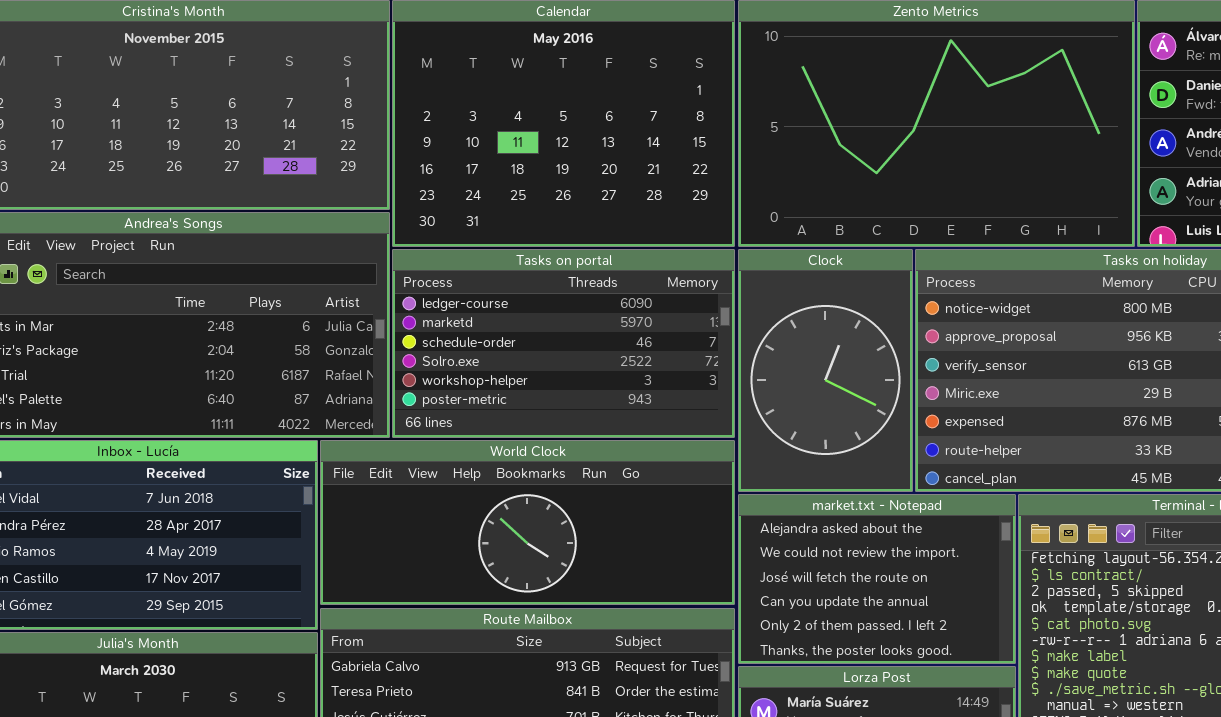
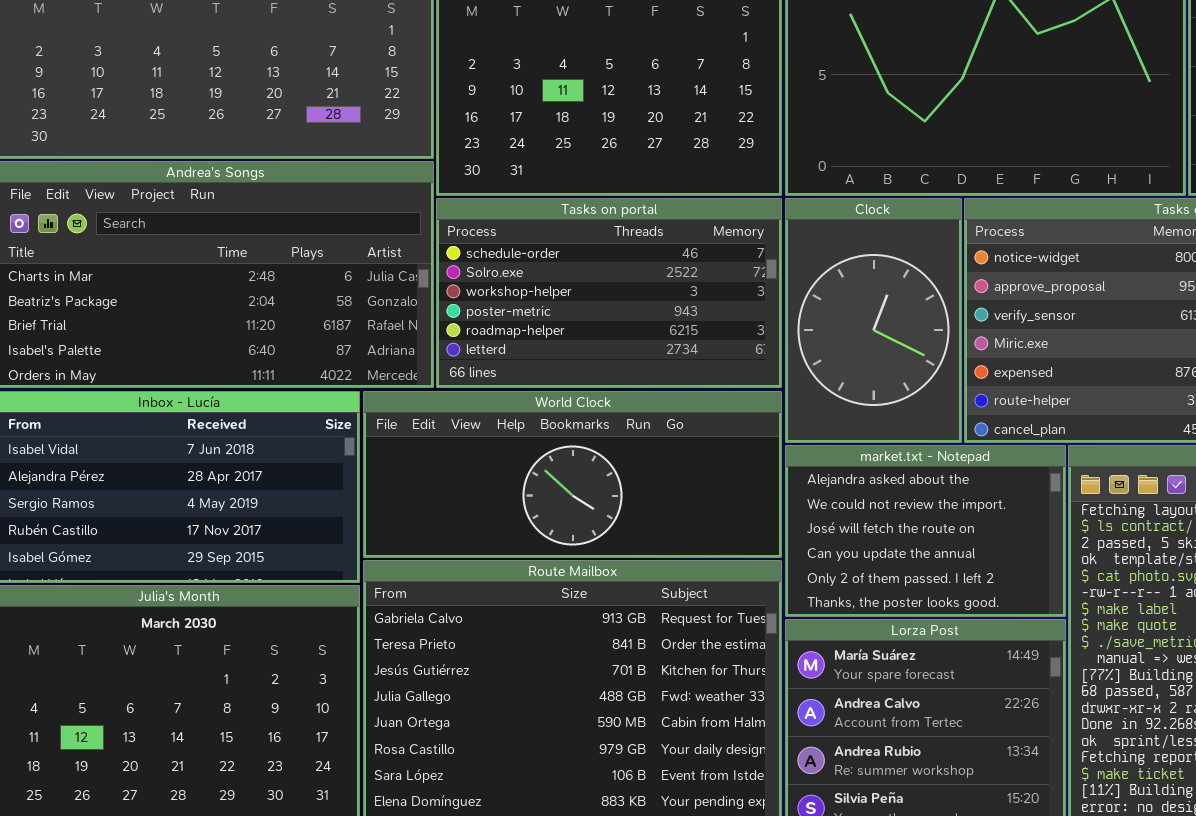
Tasks on portal: [392,249,735,438] -> [436,198,782,388], scrolled down 2 rows

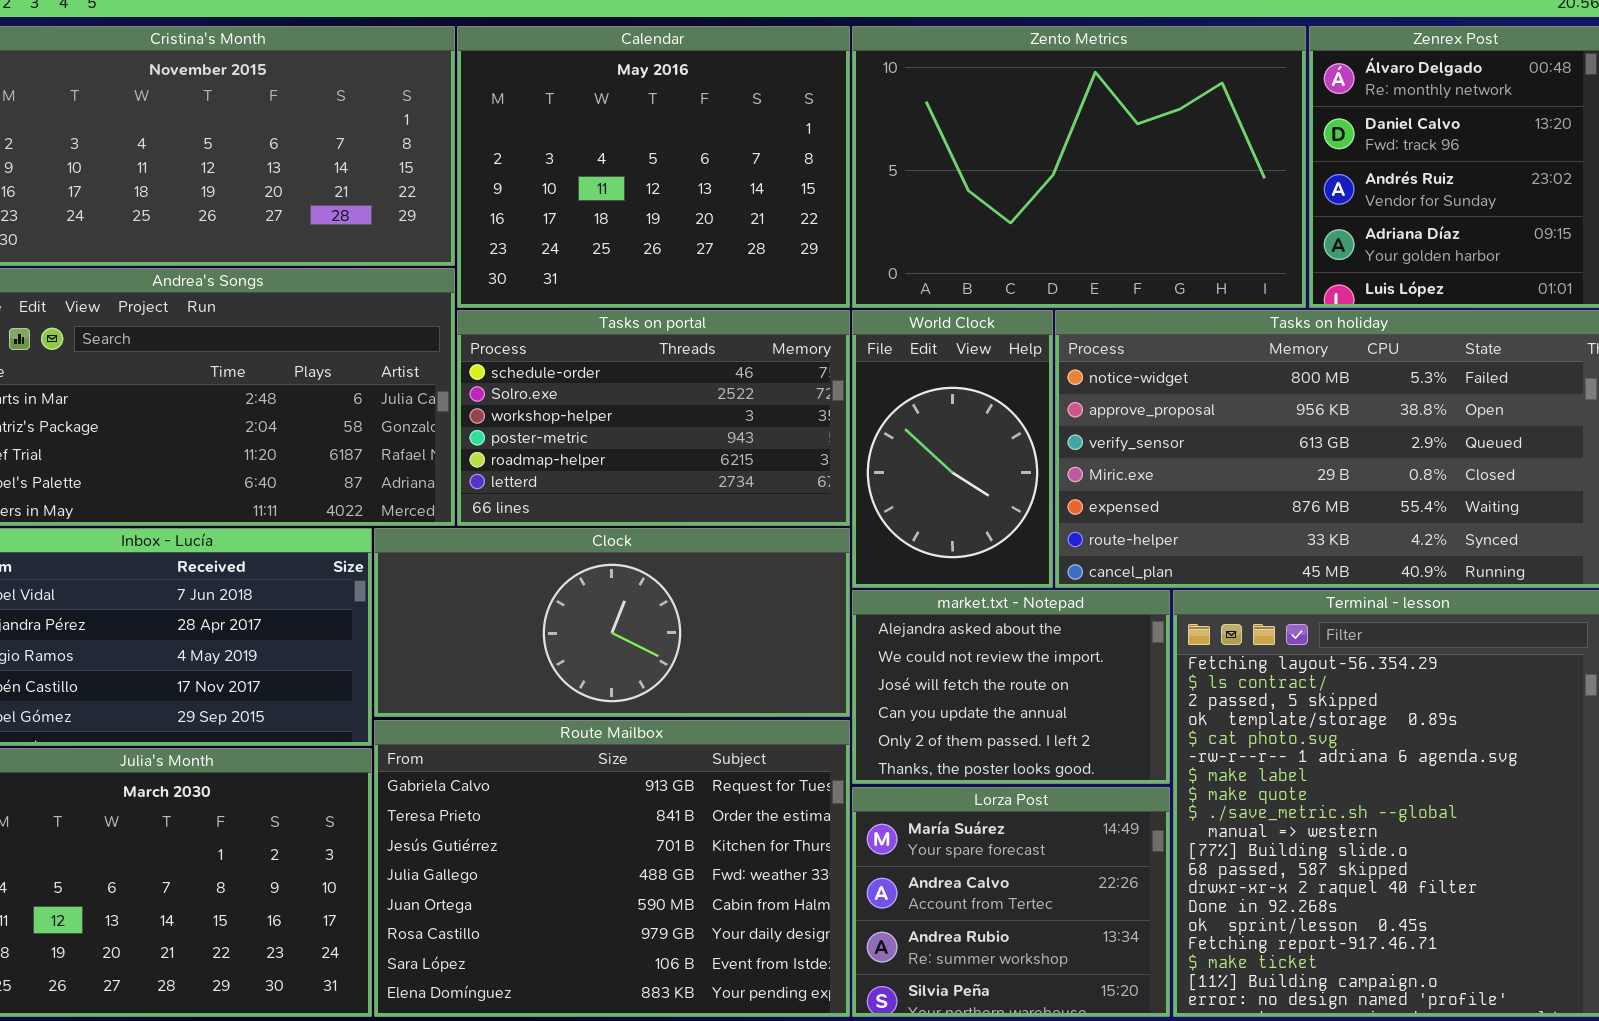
Clock: [785,198,962,443] -> [374,528,850,717], moved, resized
World Clock: [363,391,782,558] -> [852,310,1053,588], moved, resized

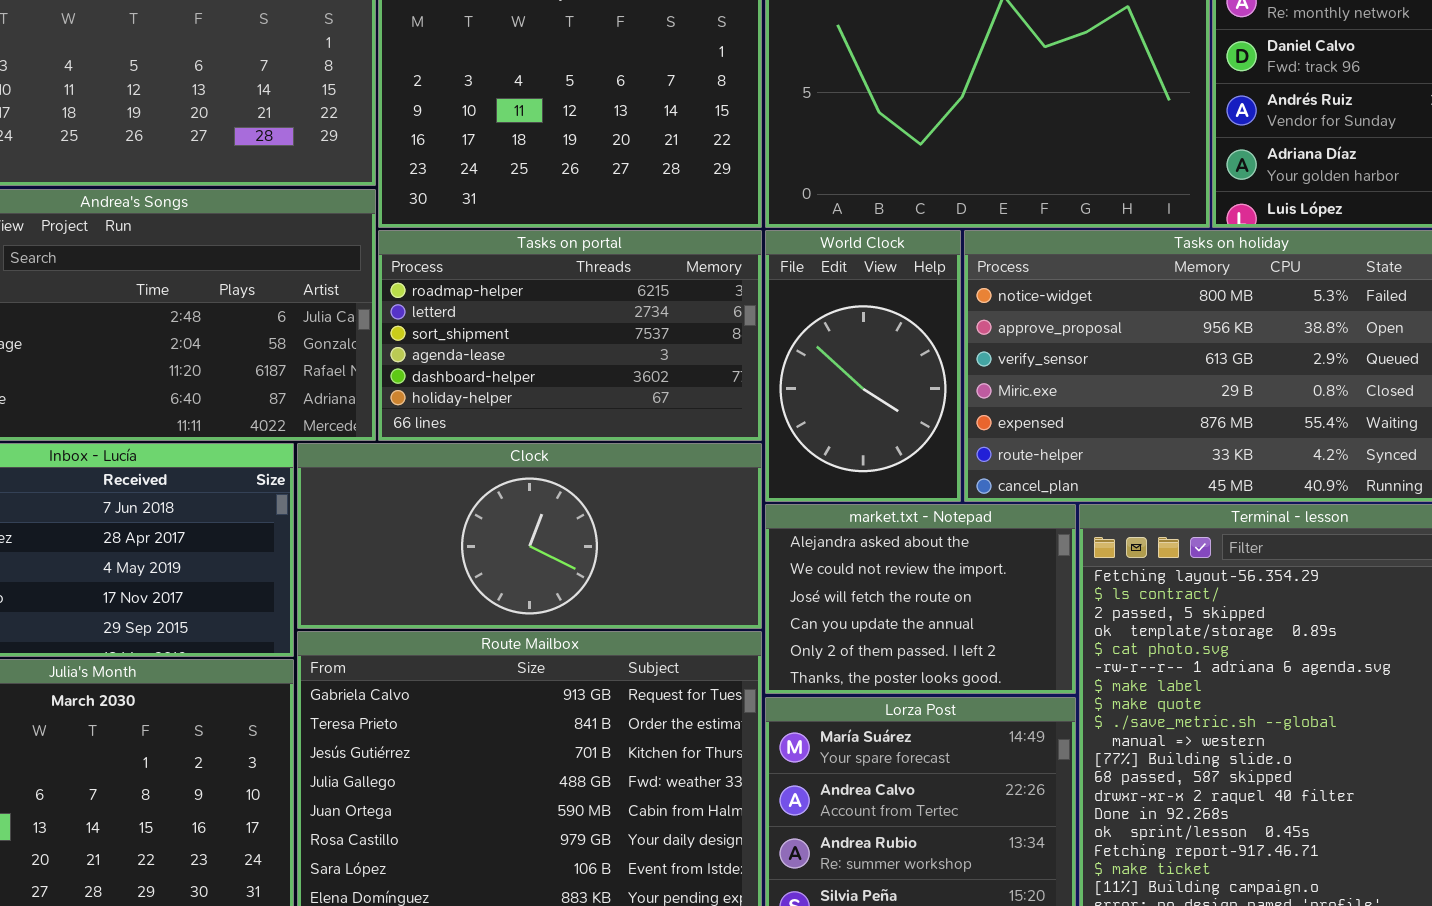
Tasks on portal: [457,310,850,526] -> [378,230,762,441], scrolled down 4 rows

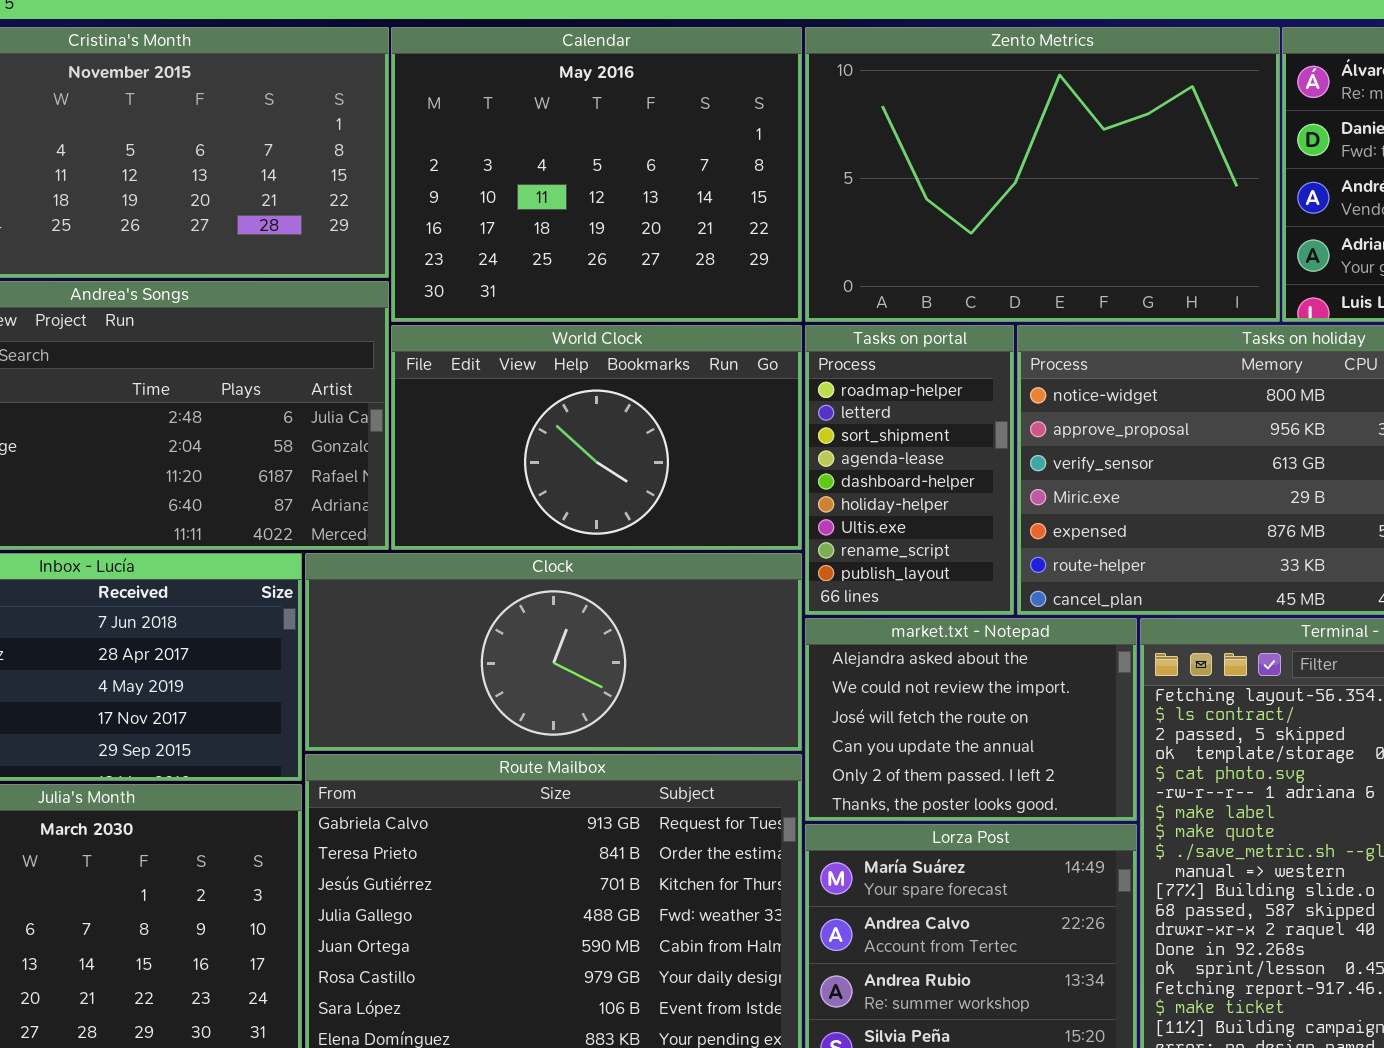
Tasks on portal: [378,230,762,441] -> [805,325,1014,615], moved, resized
World Clock: [765,230,961,502] -> [391,325,802,550], moved, resized

